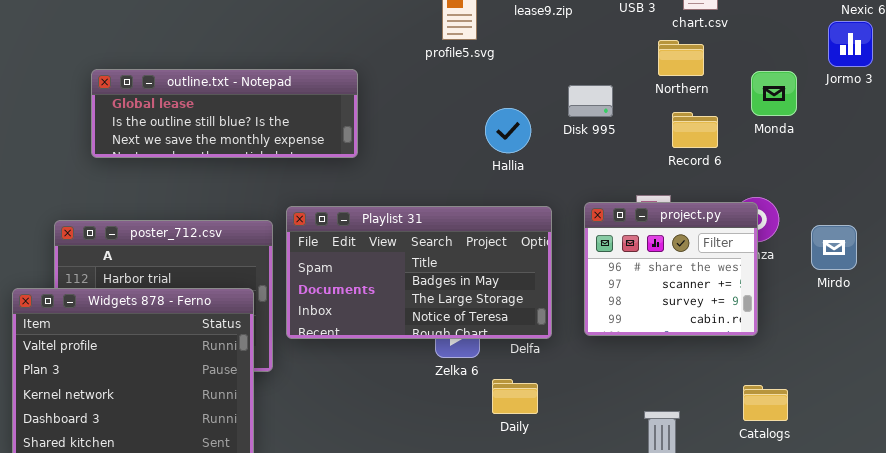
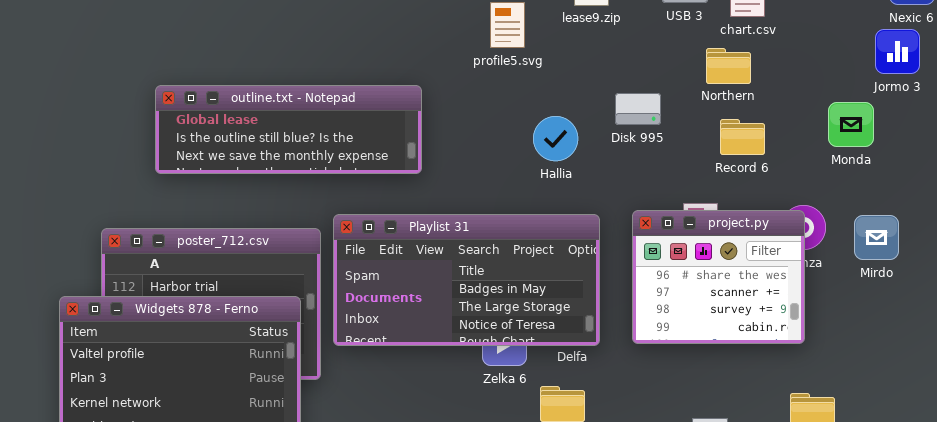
outline.txt - Notepad: [91,69,358,158] -> [155,85,422,174], moved
Monda: [751,71,797,116] -> [828,102,874,147], moved
Mirdo: [811,225,857,270] -> [854,215,899,260], moved

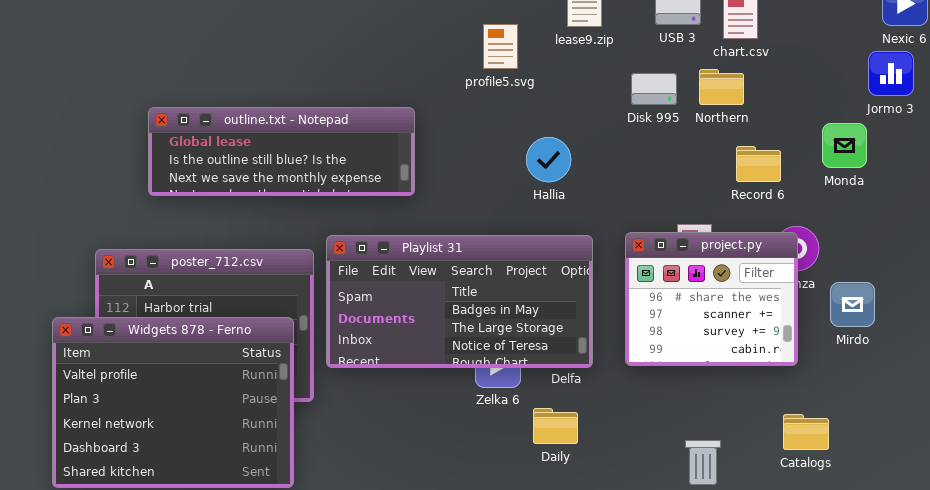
Disk 995: [615,93,661,125] -> [631,73,677,105], moved
Record 6: [720,119,765,155] -> [736,146,781,182], moved
Mirdo: [854,215,899,260] -> [830,282,875,327], moved

